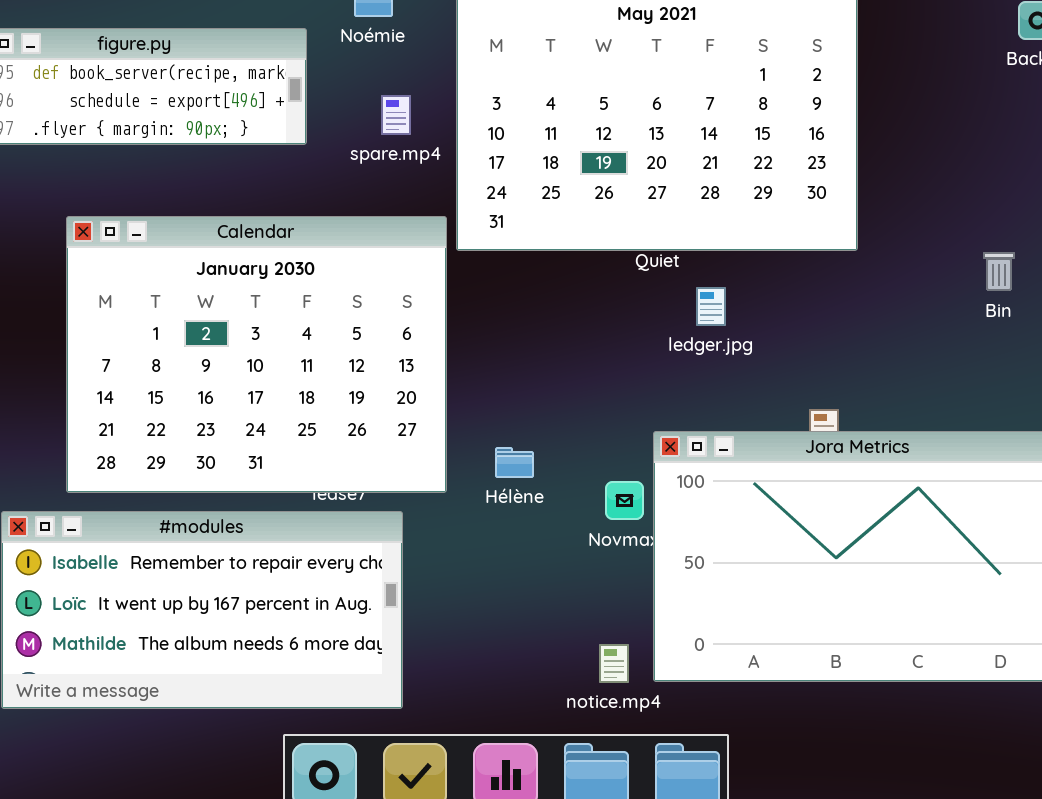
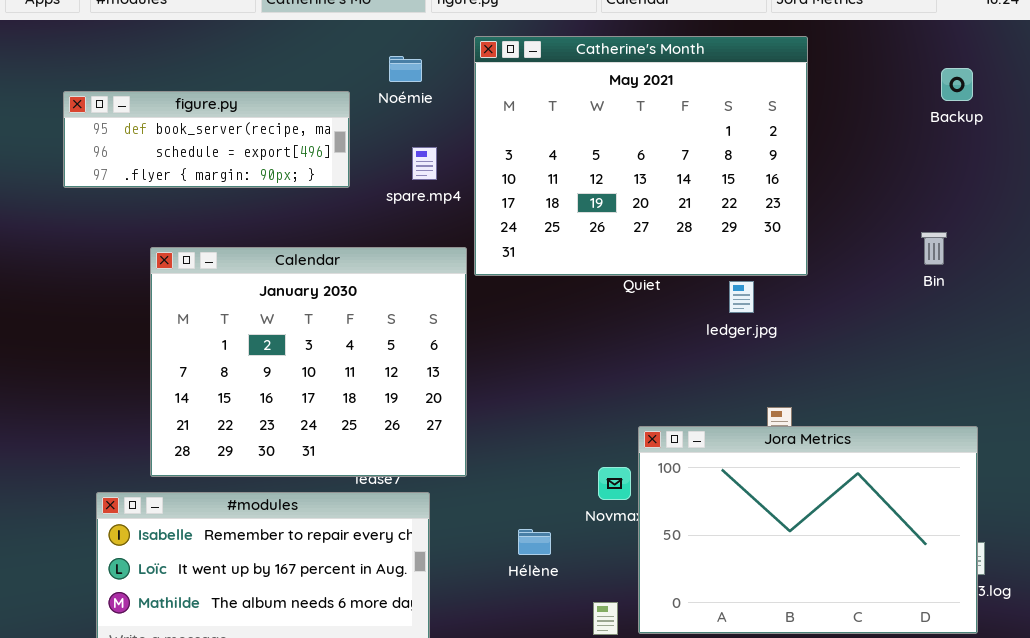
Bin: [983,252,1015,291] -> [921,232,947,265], moved
ledger.jpg: [696,287,726,326] -> [729,281,754,313], moved
Hélène: [495,447,534,478] -> [518,529,551,555], moved

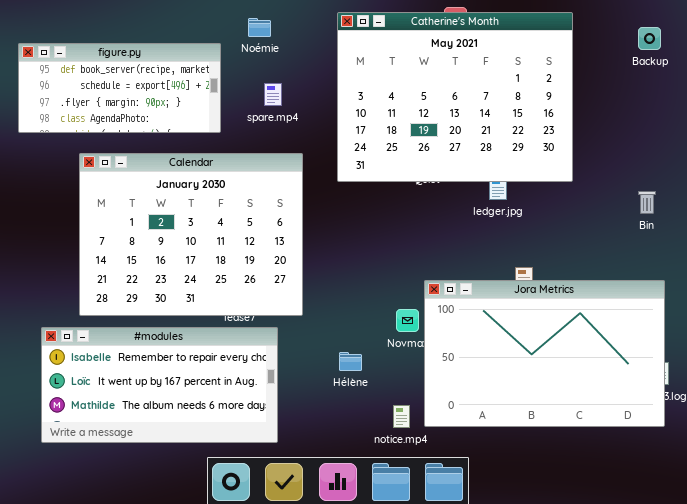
Catherine's Month: [474,36,808,276] -> [337,12,573,182], moved
figure.py: [63,91,350,188] -> [18,43,221,133], resized
Bin: [921,232,947,265] -> [638,191,656,214], moved

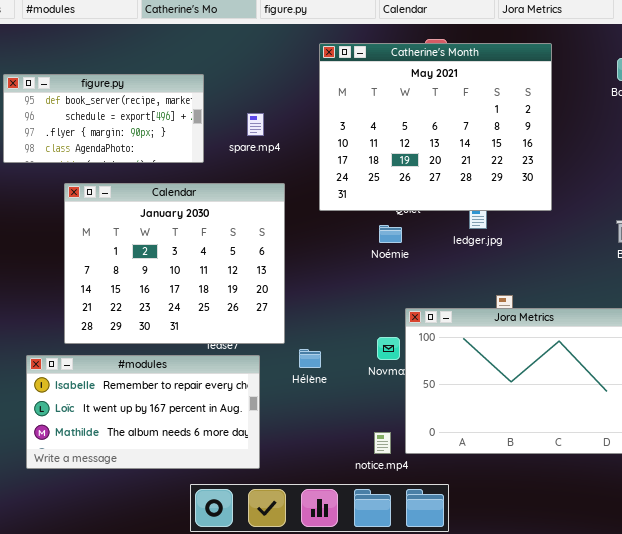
Noémie: [248,18,271,37] -> [379,225,402,243], moved
Hélène: [339,352,362,371] -> [299,349,321,368], moved

